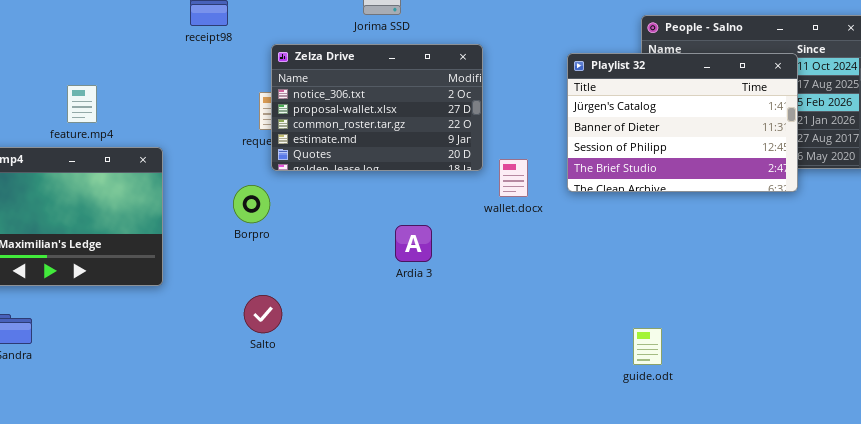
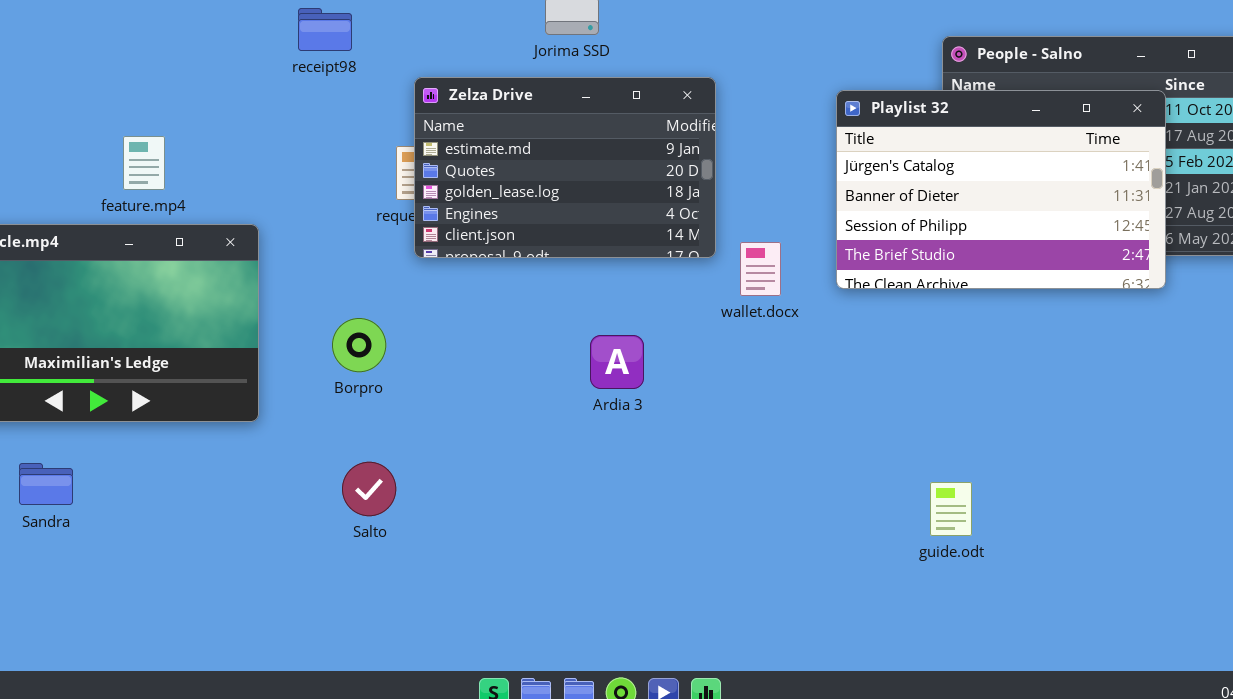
Zelza Drive: [271,44,483,171] -> [414,77,716,258], scrolled down 3 rows
Borpro: [233,185,270,223] -> [332,318,386,372], moved
Salto: [244,295,282,333] -> [342,462,396,516], moved

